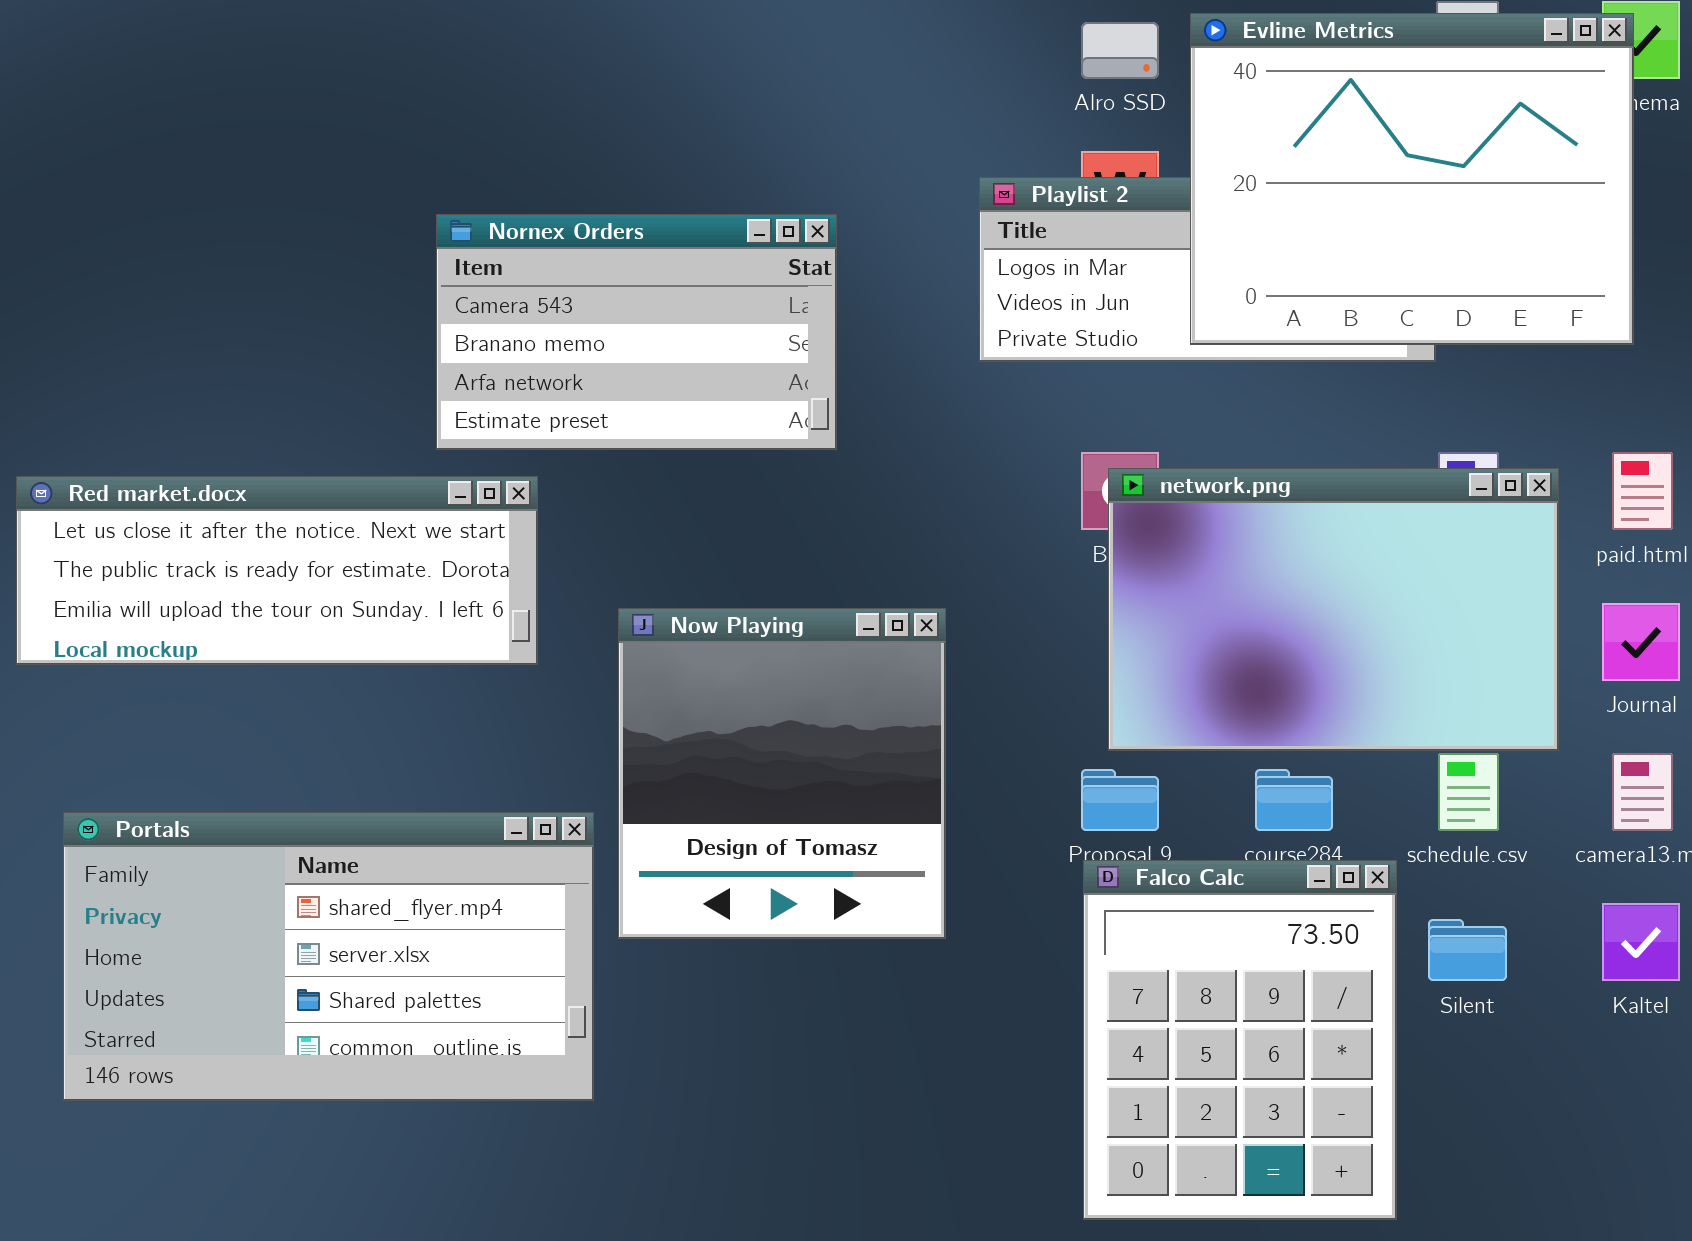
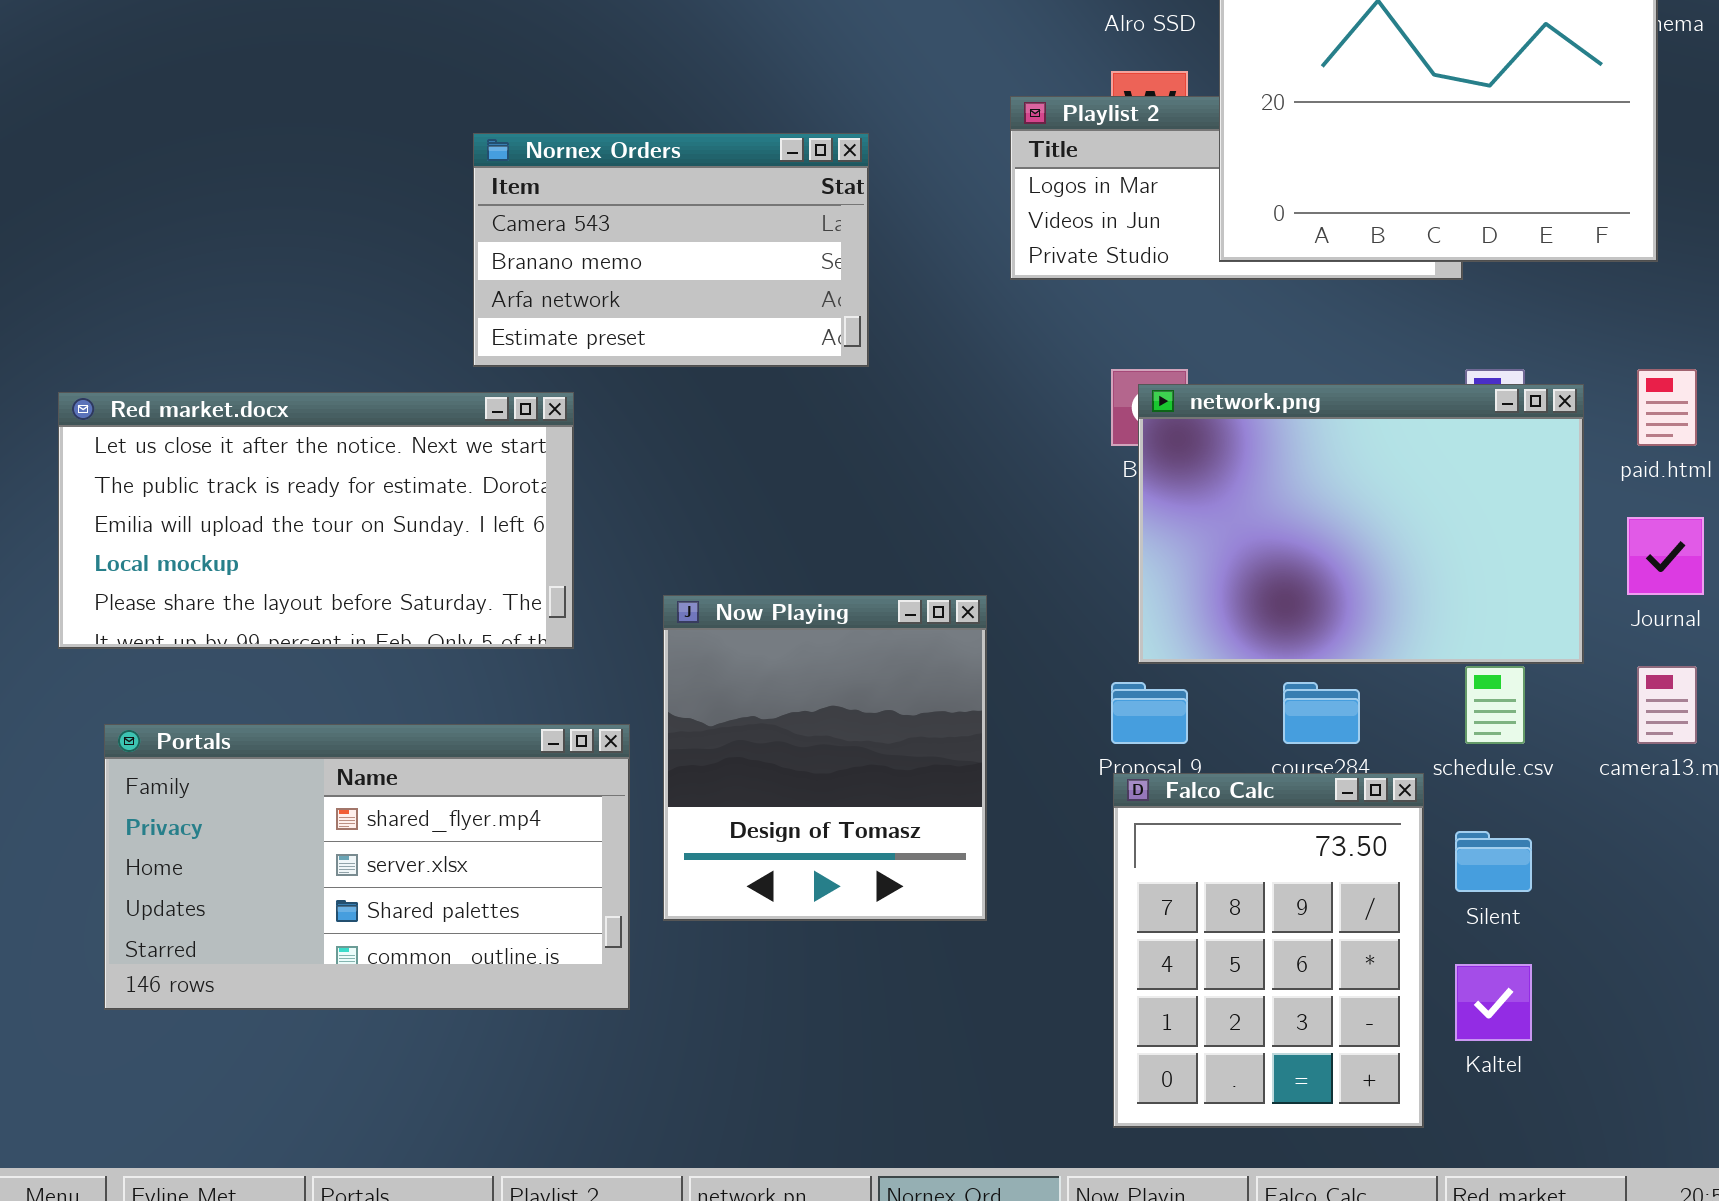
Red market.docx: [16,476,538,665] -> [58,392,574,649], resized
Now Playing: [618,608,946,939] -> [663,595,987,921], moved
Kaltel: [1602,903,1680,981] -> [1455,964,1532,1041], moved

